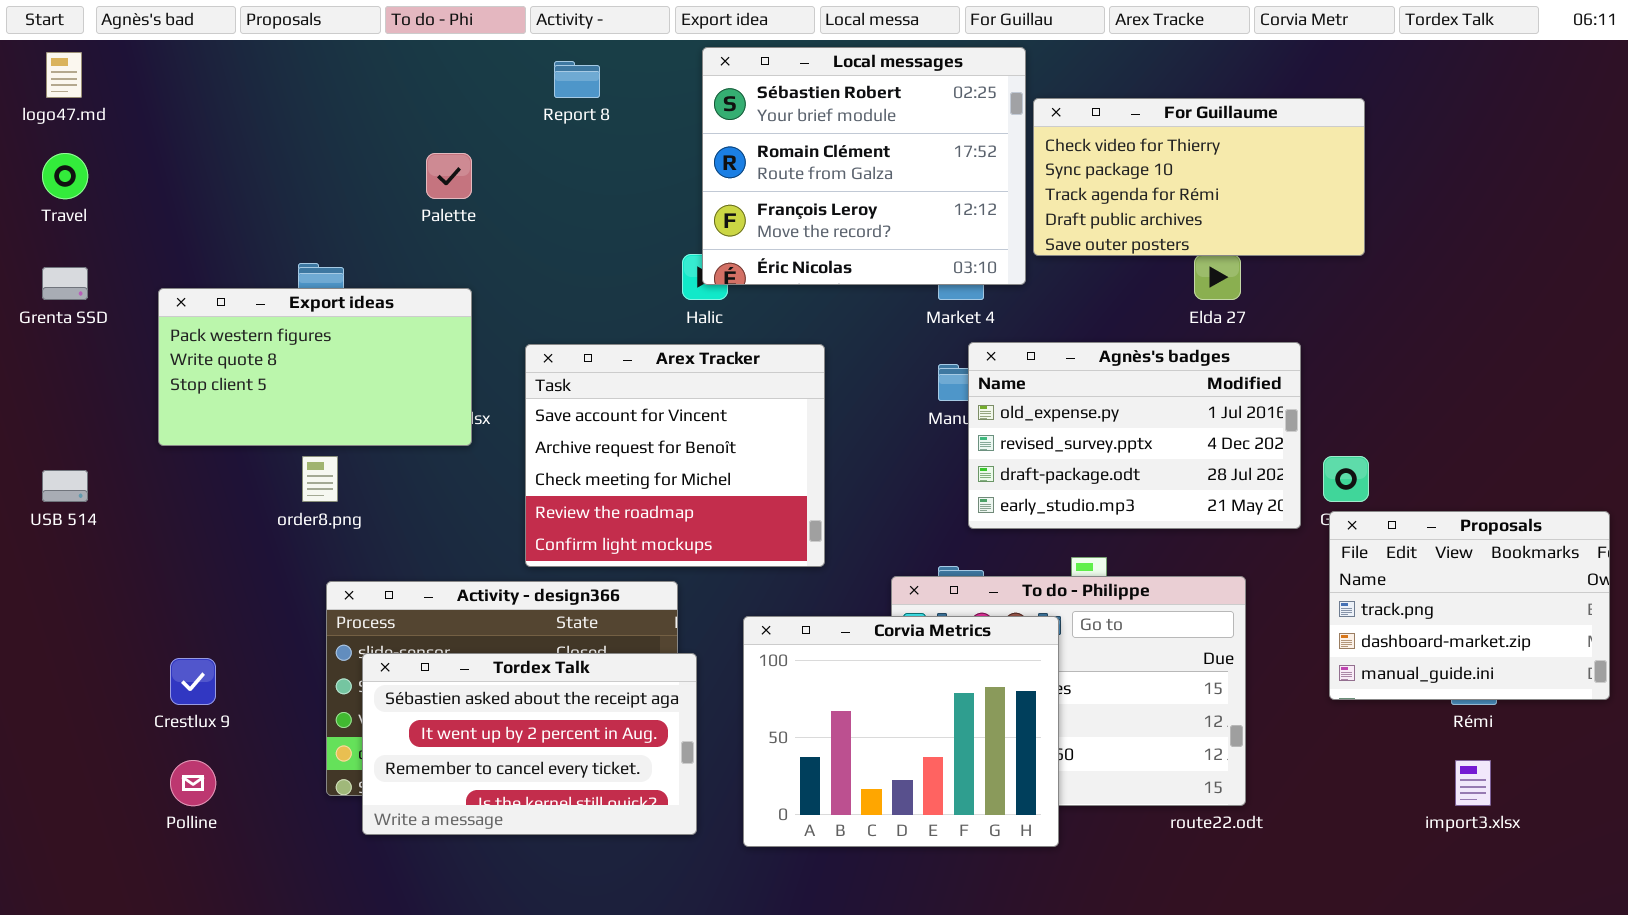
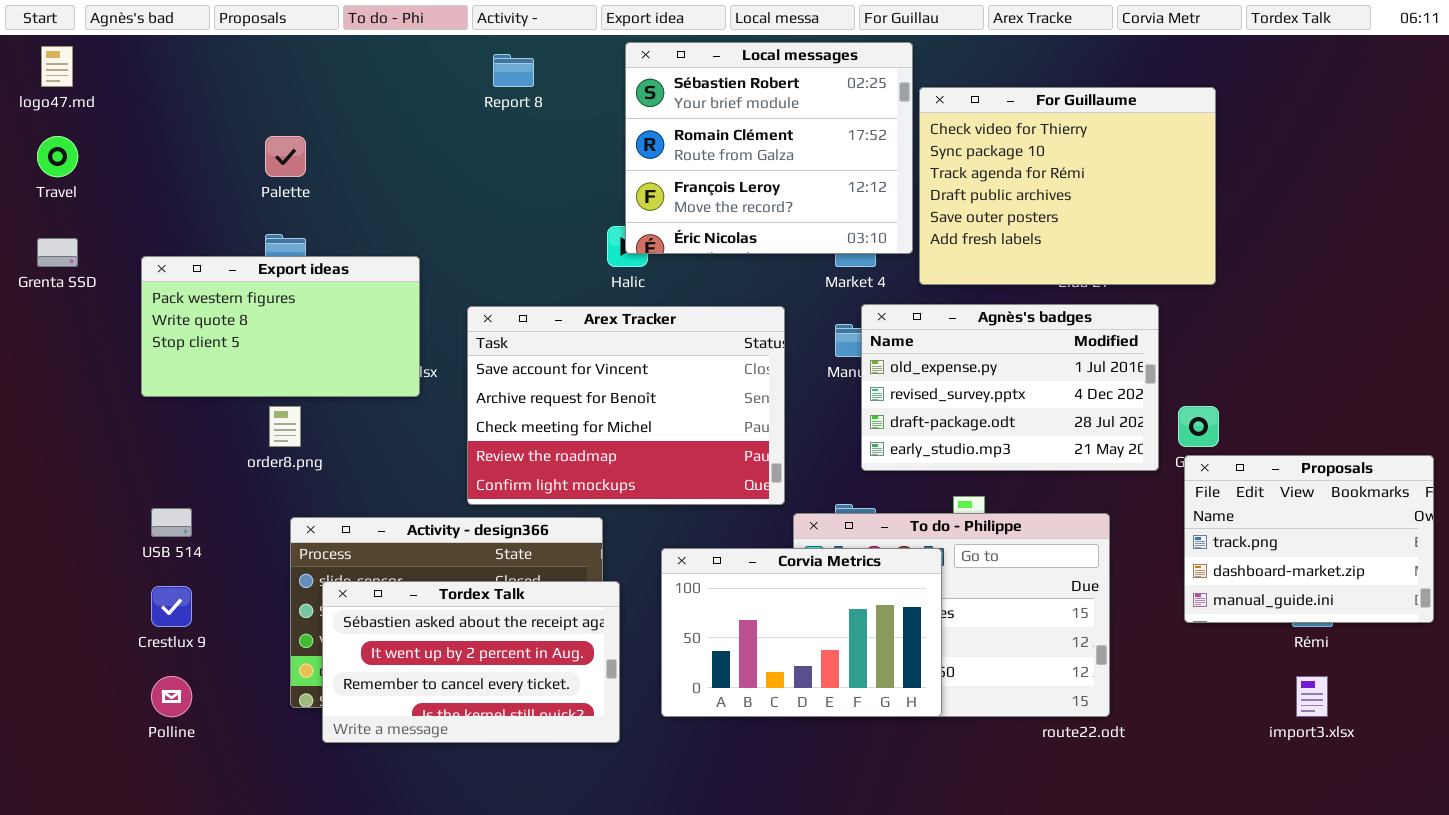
For Guillaume: [1033,98,1365,256] -> [919,87,1216,285], resized
Palette: [426,153,472,199] -> [265,136,306,177], moved
Arex Tracker: [525,344,825,567] -> [467,306,785,505], resized
USB 514: [42,470,88,502] -> [151,508,192,537], moved
Corvia Metrics: [743,616,1059,847] -> [661,548,942,717], resized

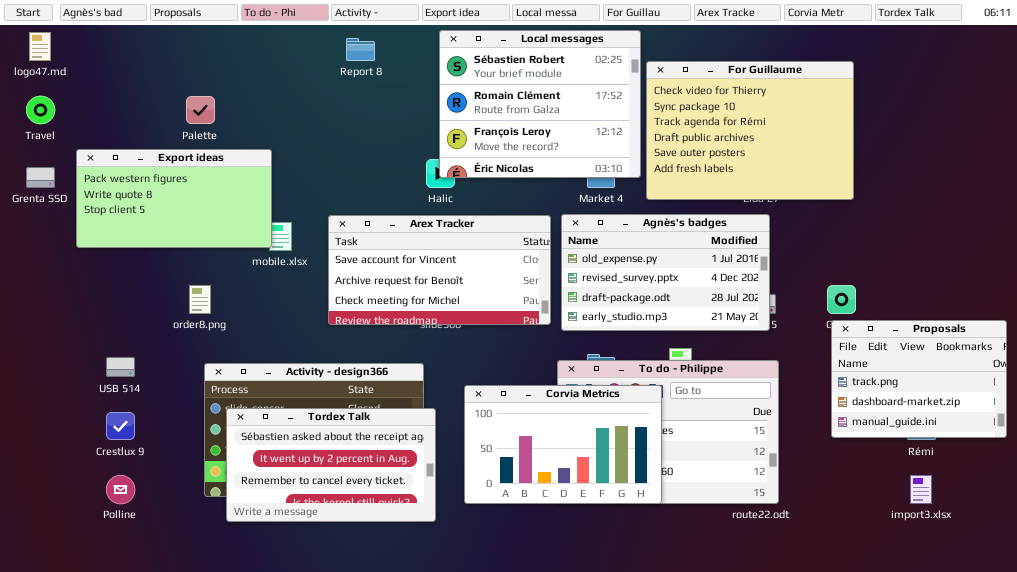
Export ideas: [141,256,420,397] -> [76,149,272,248], moved
Agnès's badges: [861,304,1159,471] -> [561,214,770,331], moved
Arex Tracker: [467,306,785,505] -> [328,215,551,325], resized

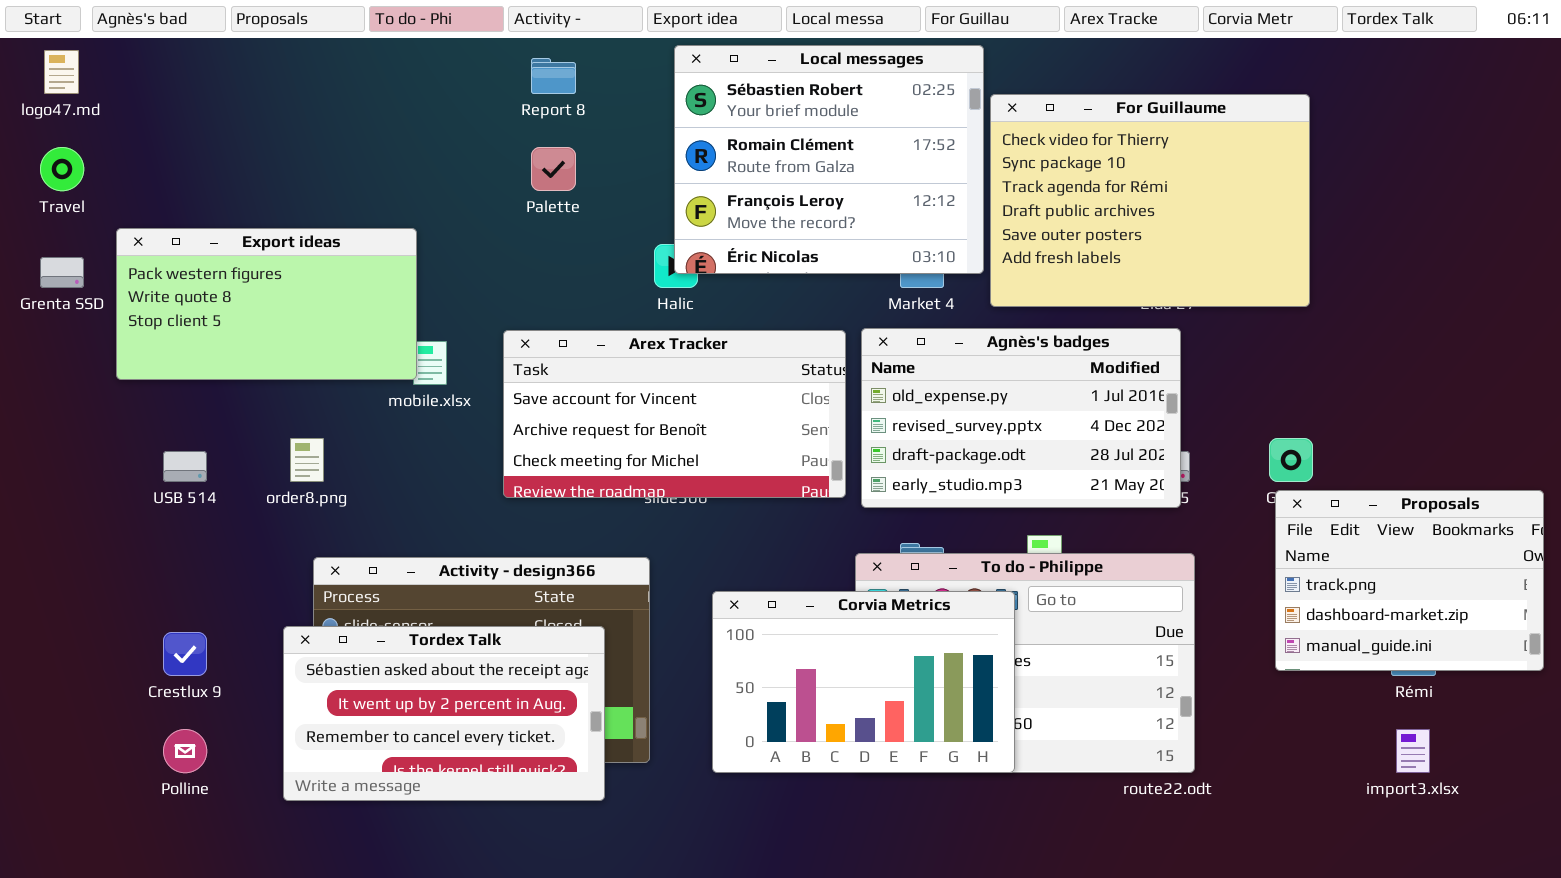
Palette: [186,96,215,124] -> [531,147,576,191], moved
USB 514: [106,357,135,377] -> [163,451,207,482], moved
Tordex Talk: [226,408,436,522] -> [283,626,605,801], moved

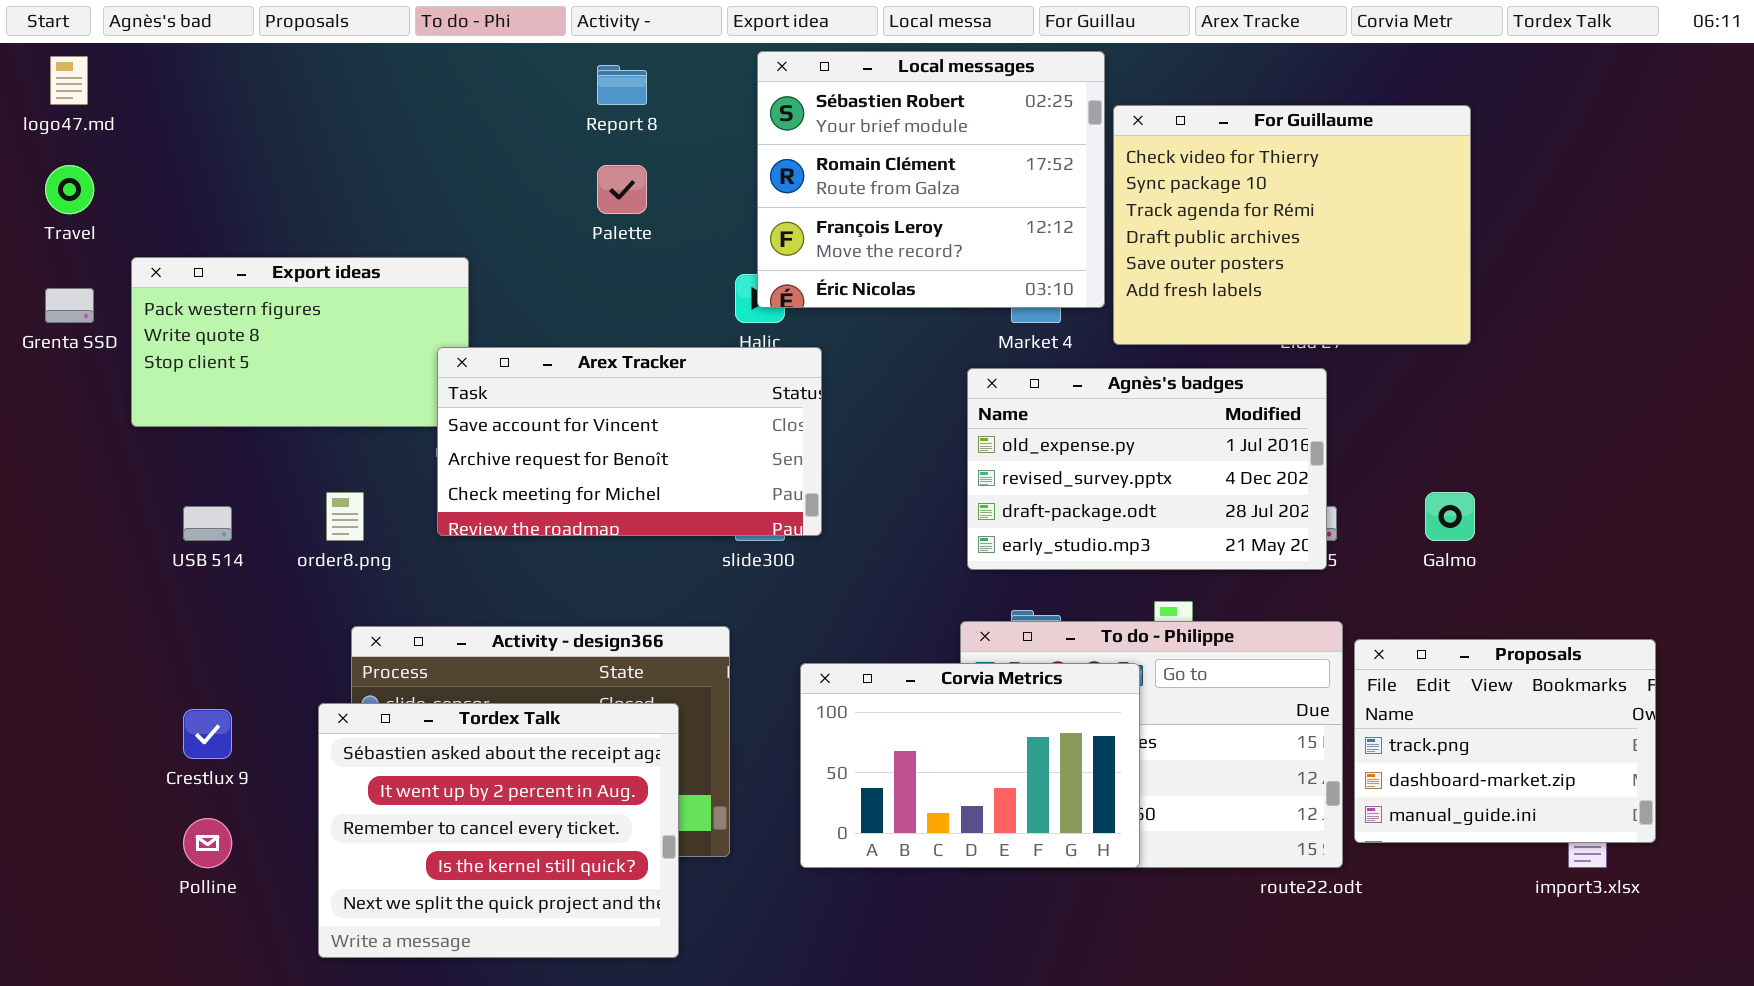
Arex Tracker: [503,330,846,498] -> [437,347,822,536], moved
Proposals: [1275,490,1544,671] -> [1354,639,1656,843], moved
Tordex Talk: [283,626,605,801] -> [318,703,679,958], resized

